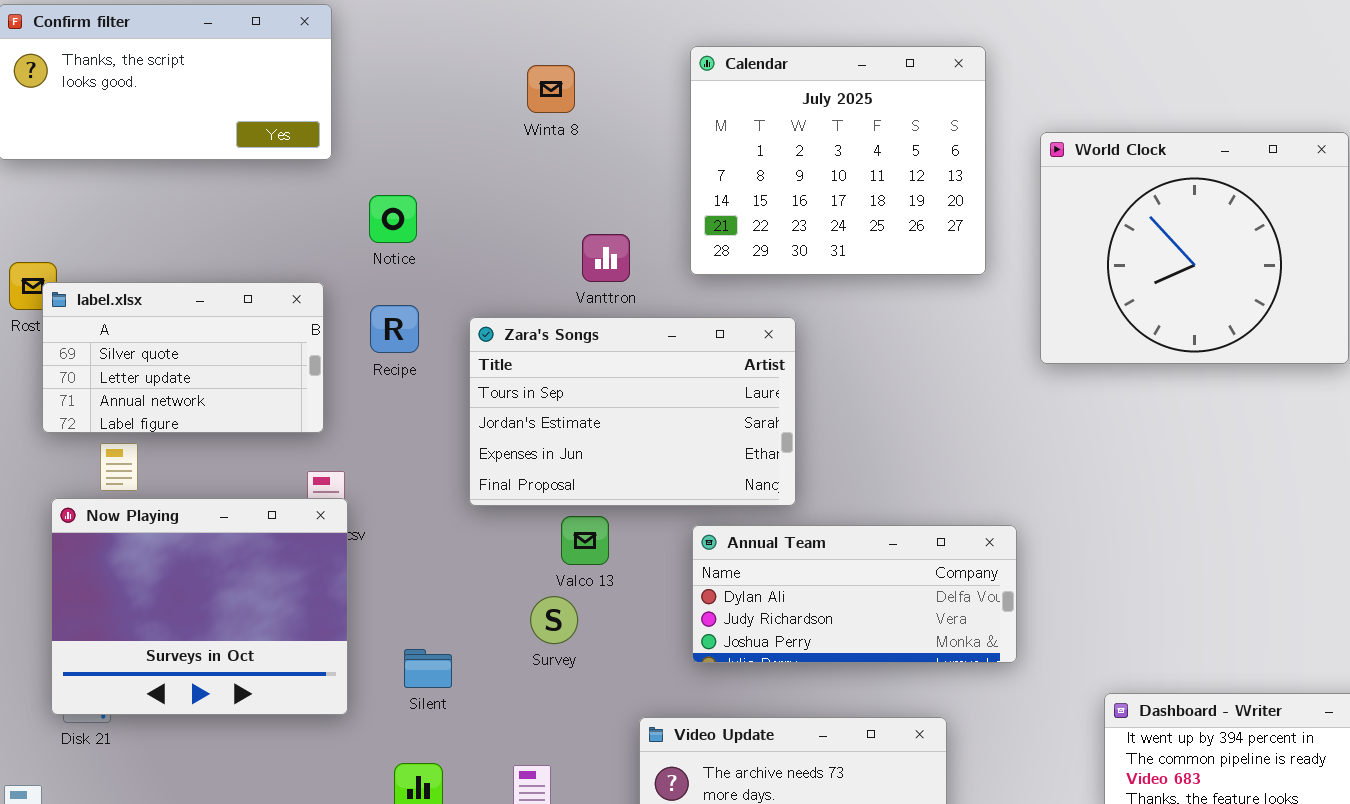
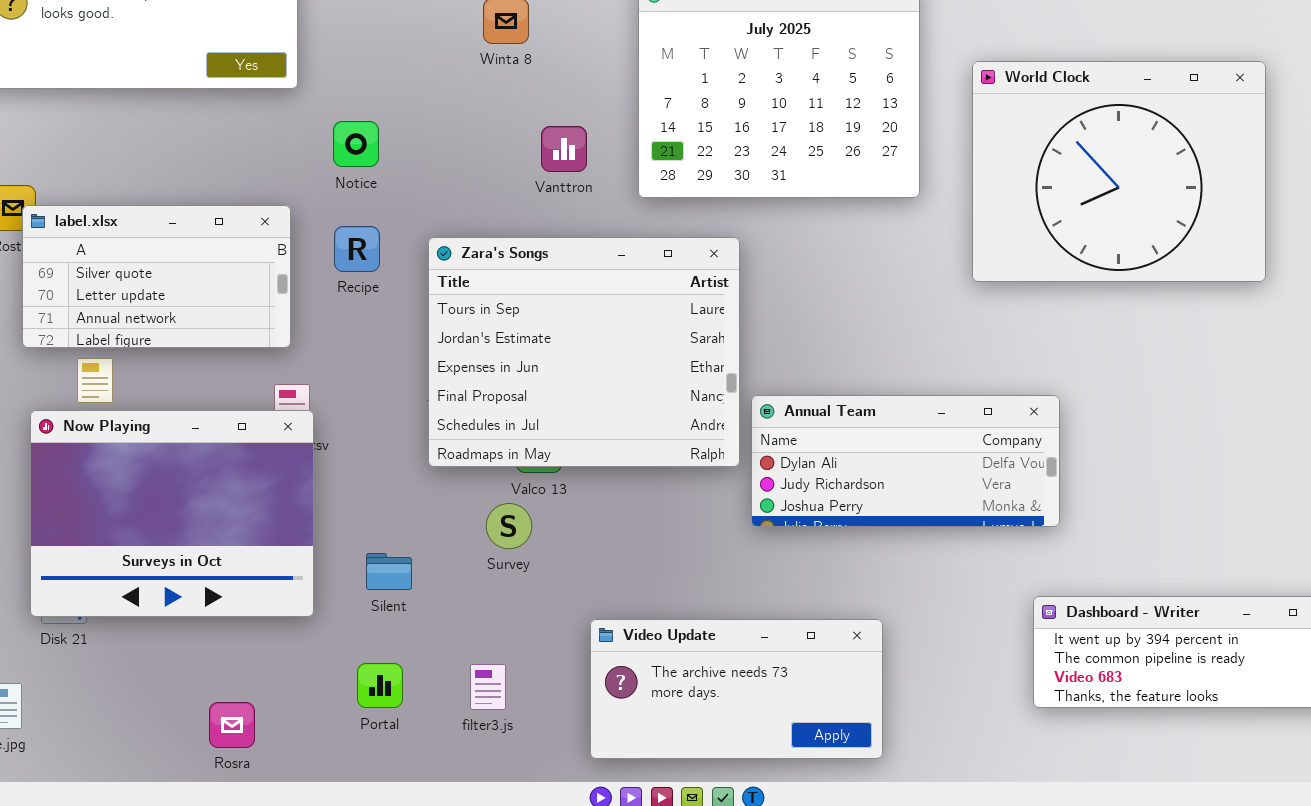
Vanttron: [582,234,630,282] -> [541,126,587,172], moved
Zara's Songs: [469,317,796,506] -> [428,237,740,467], resized
Annual Team: [692,525,1017,663] -> [751,395,1060,527], moved

